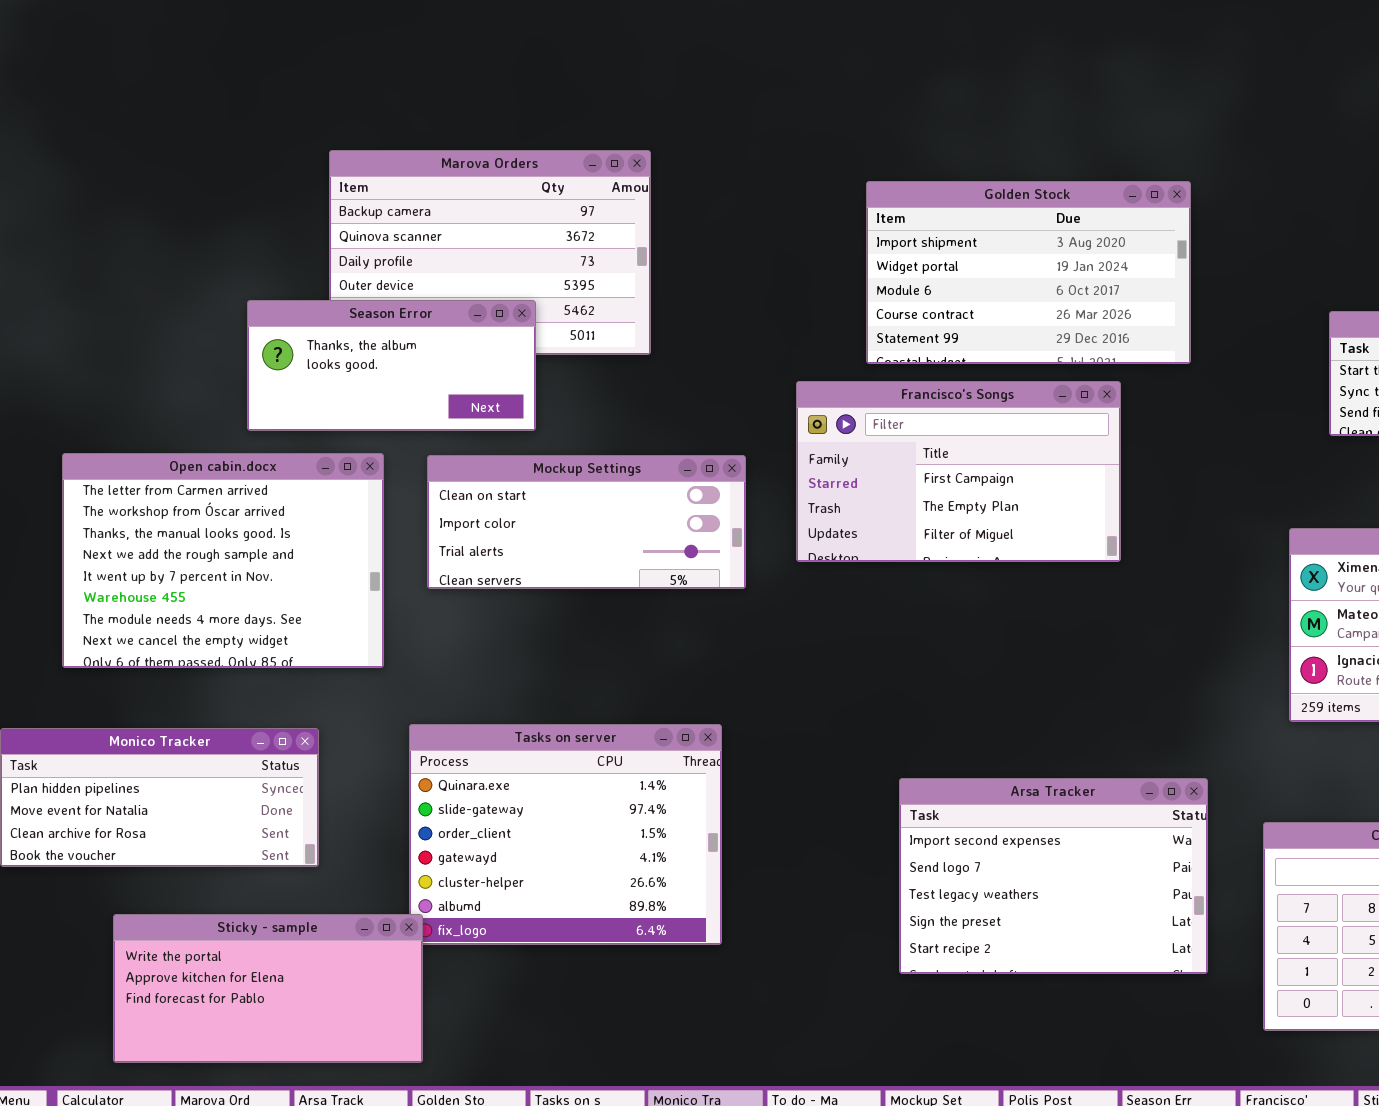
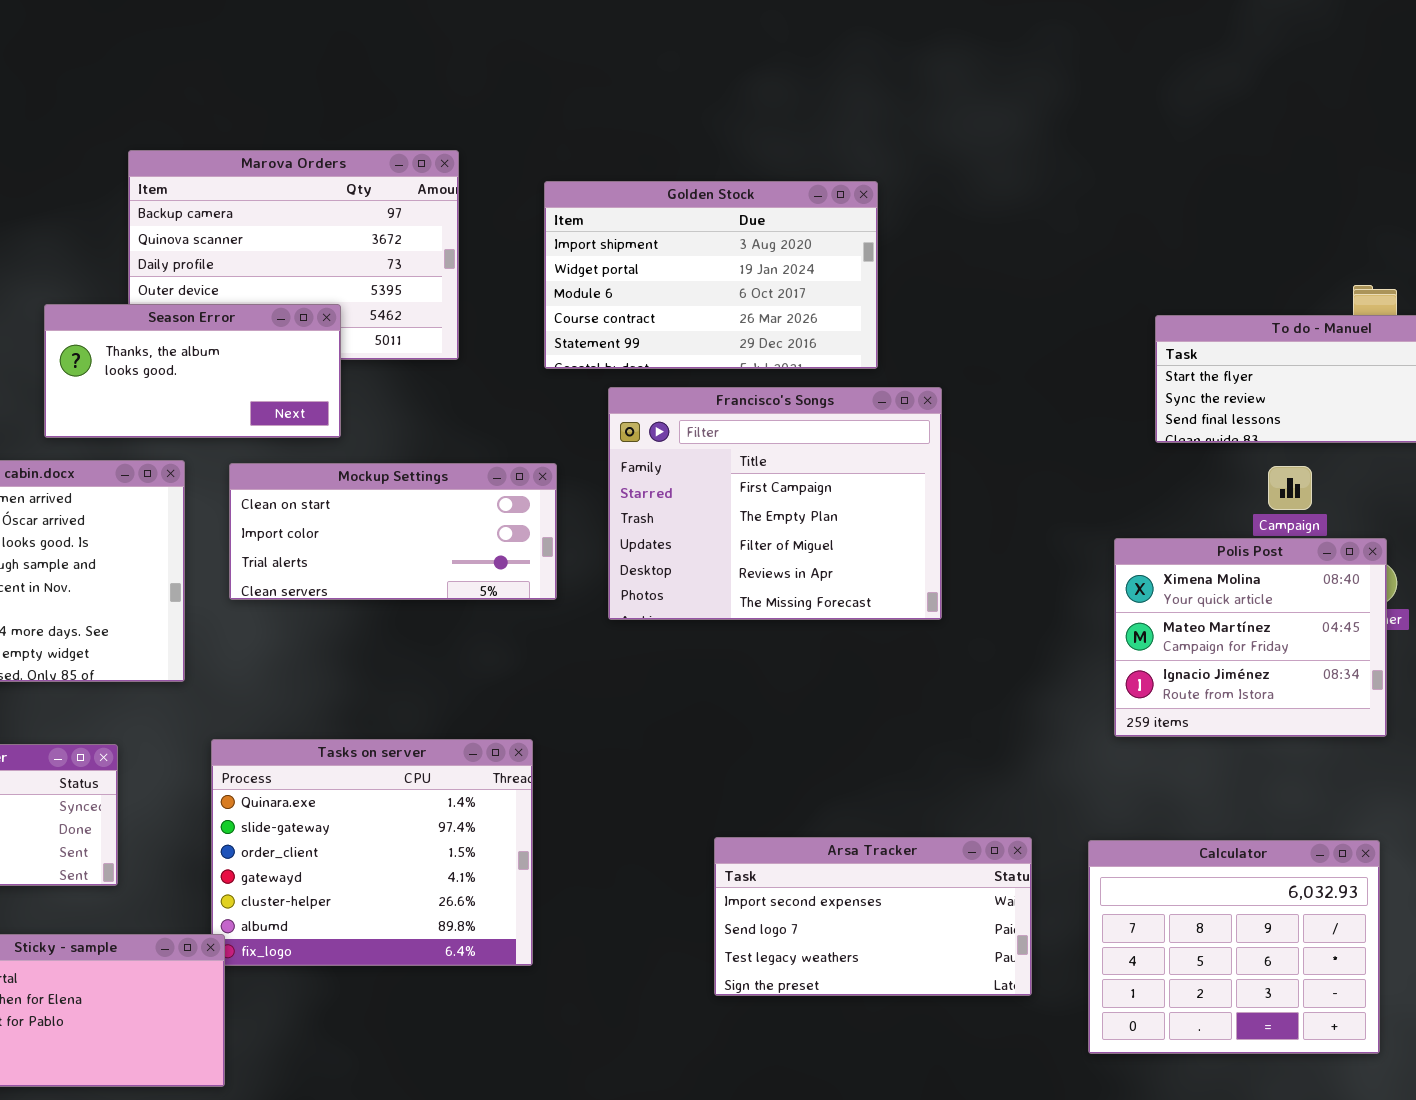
Golden Stock: [866,181,1191,364] -> [544,181,878,369], moved
Francisco's Songs: [796,381,1121,562] -> [608,387,942,620], resized
Arsa Tracker: [899,778,1208,974] -> [714,837,1032,996], resized

